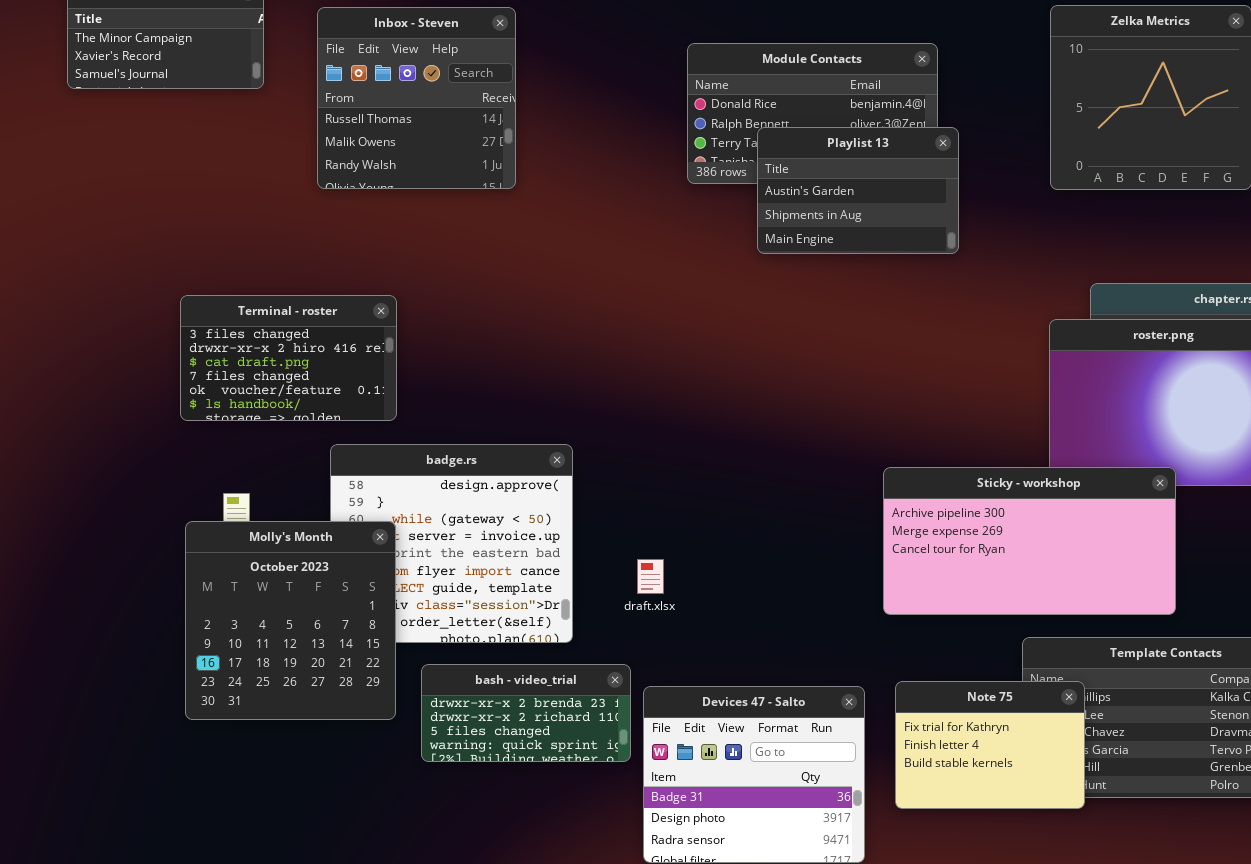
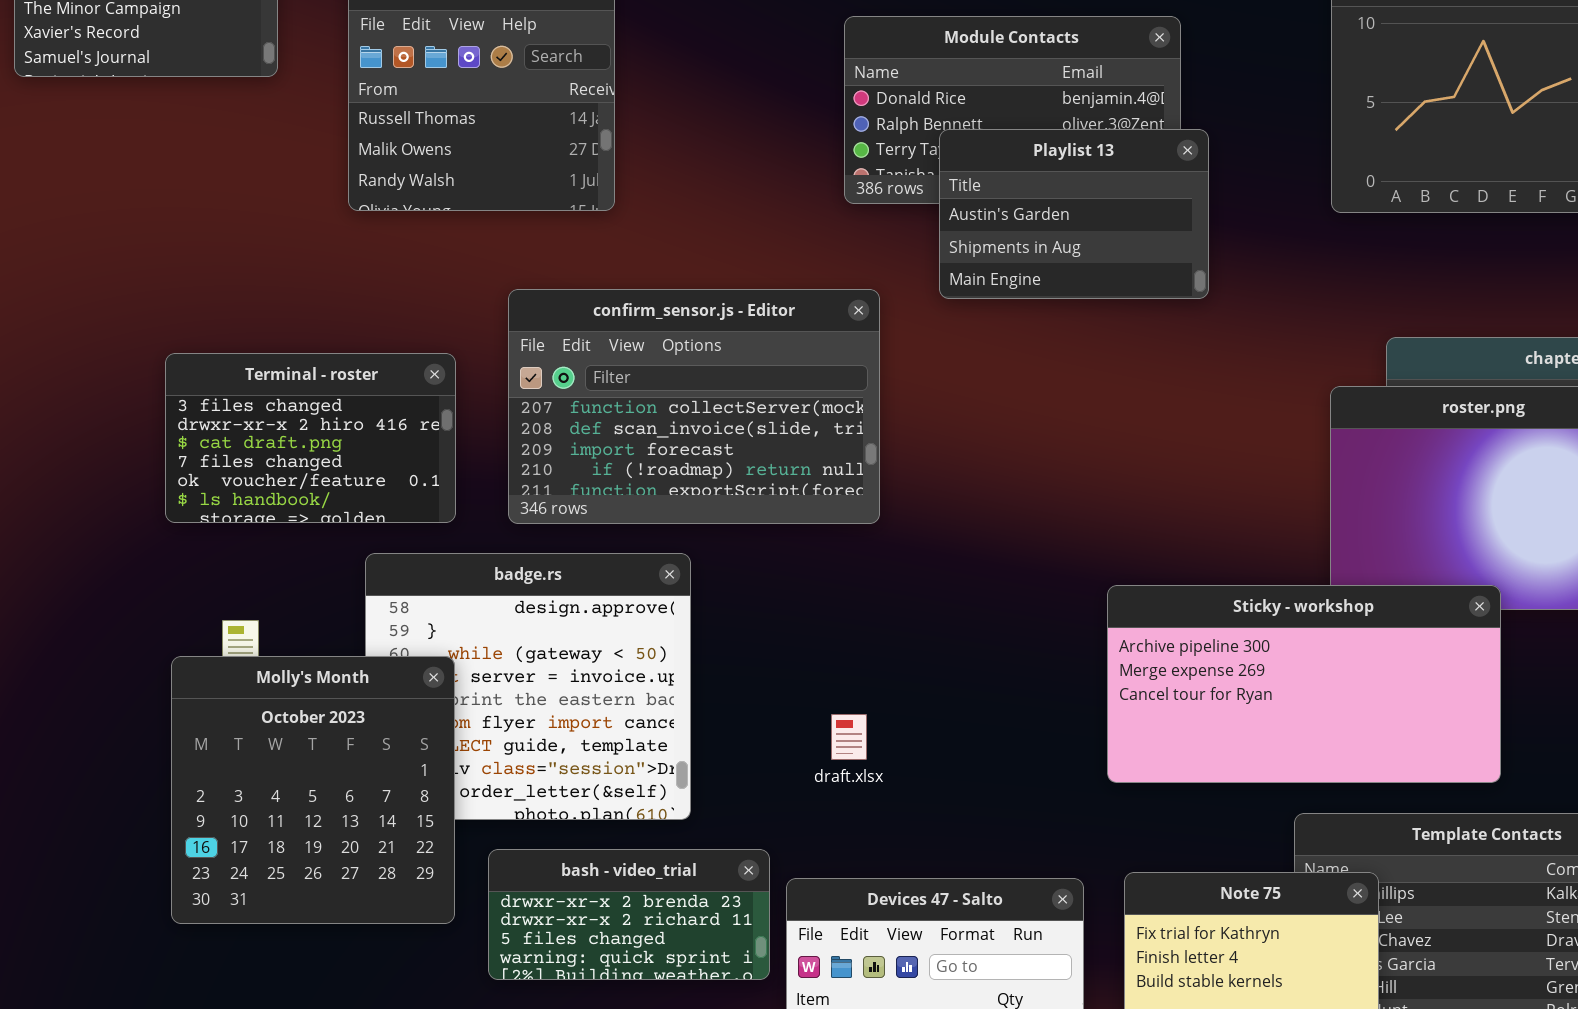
confirm_sensor.js - Editor: none -> [508,289,880,524], opened
draft.xlsx: [637,559,664,594] -> [831,714,867,760], moved

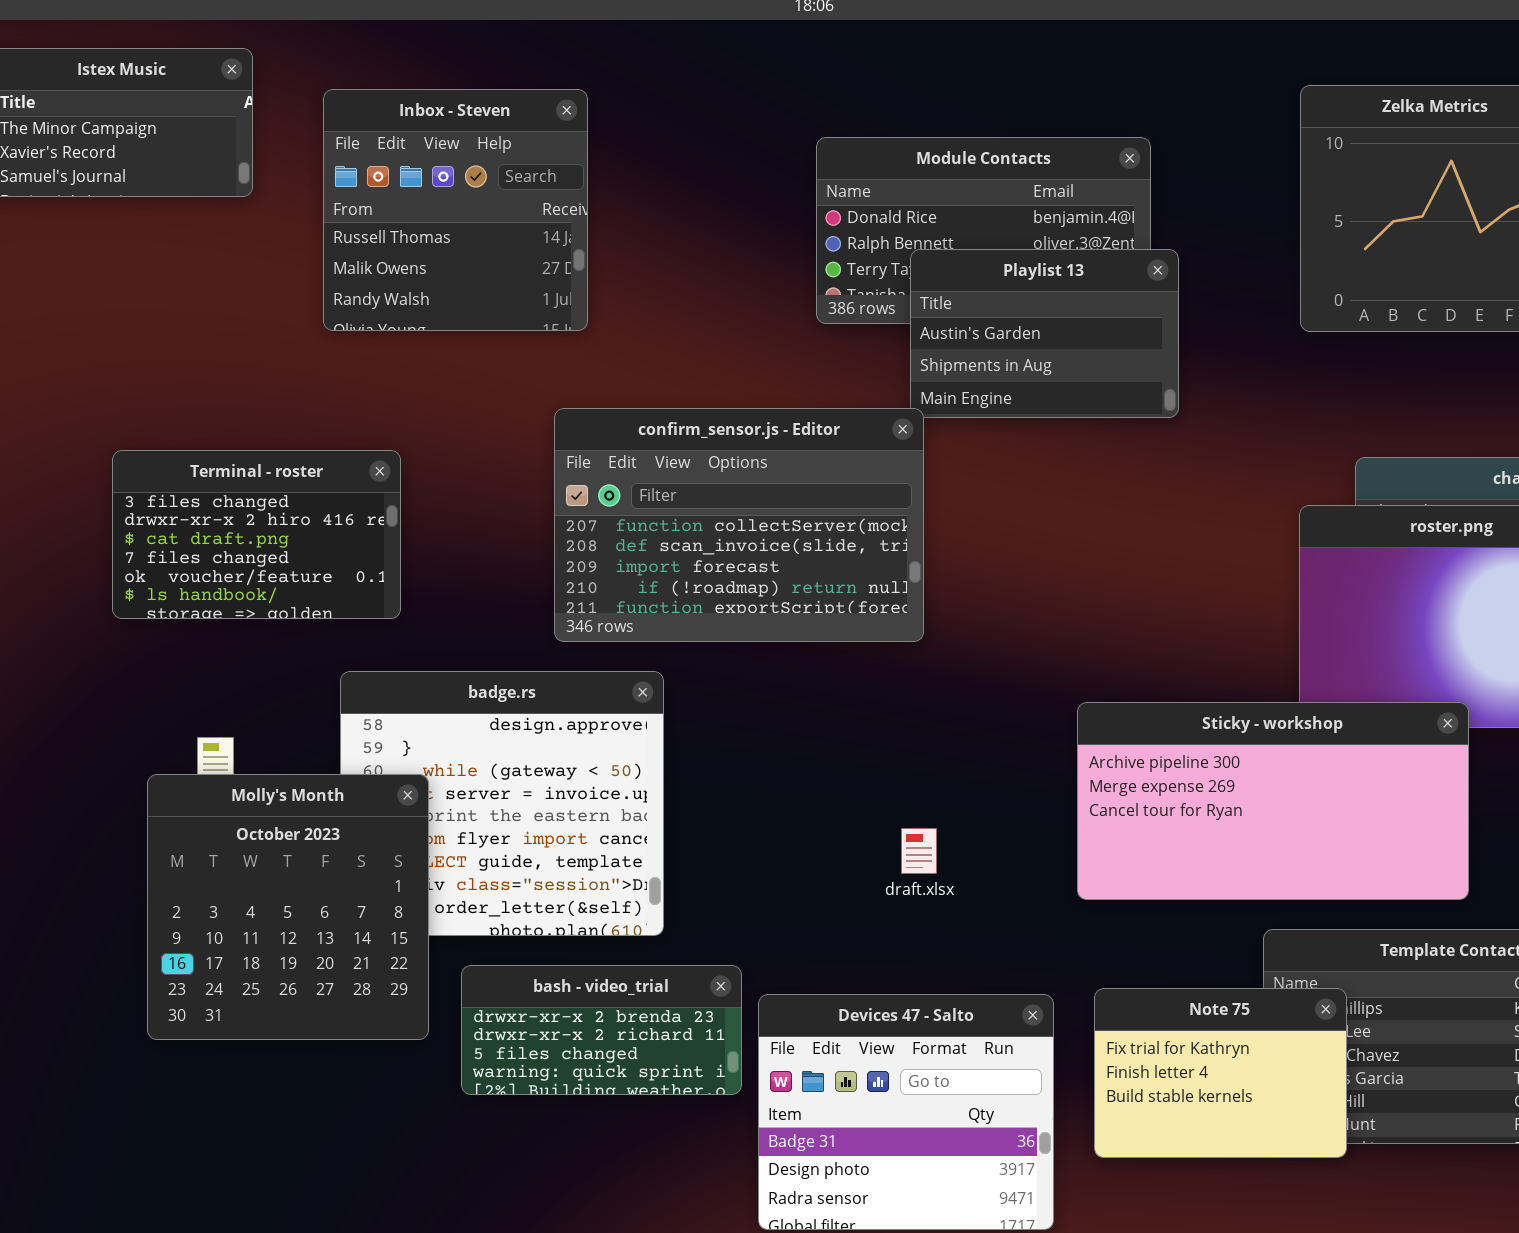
confirm_sensor.js - Editor: [508,289,880,524] -> [554,408,924,642], moved
Terminal - roster: [165,353,456,523] -> [112,450,401,619], moved
draft.xlsx: [831,714,867,760] -> [901,828,937,874], moved

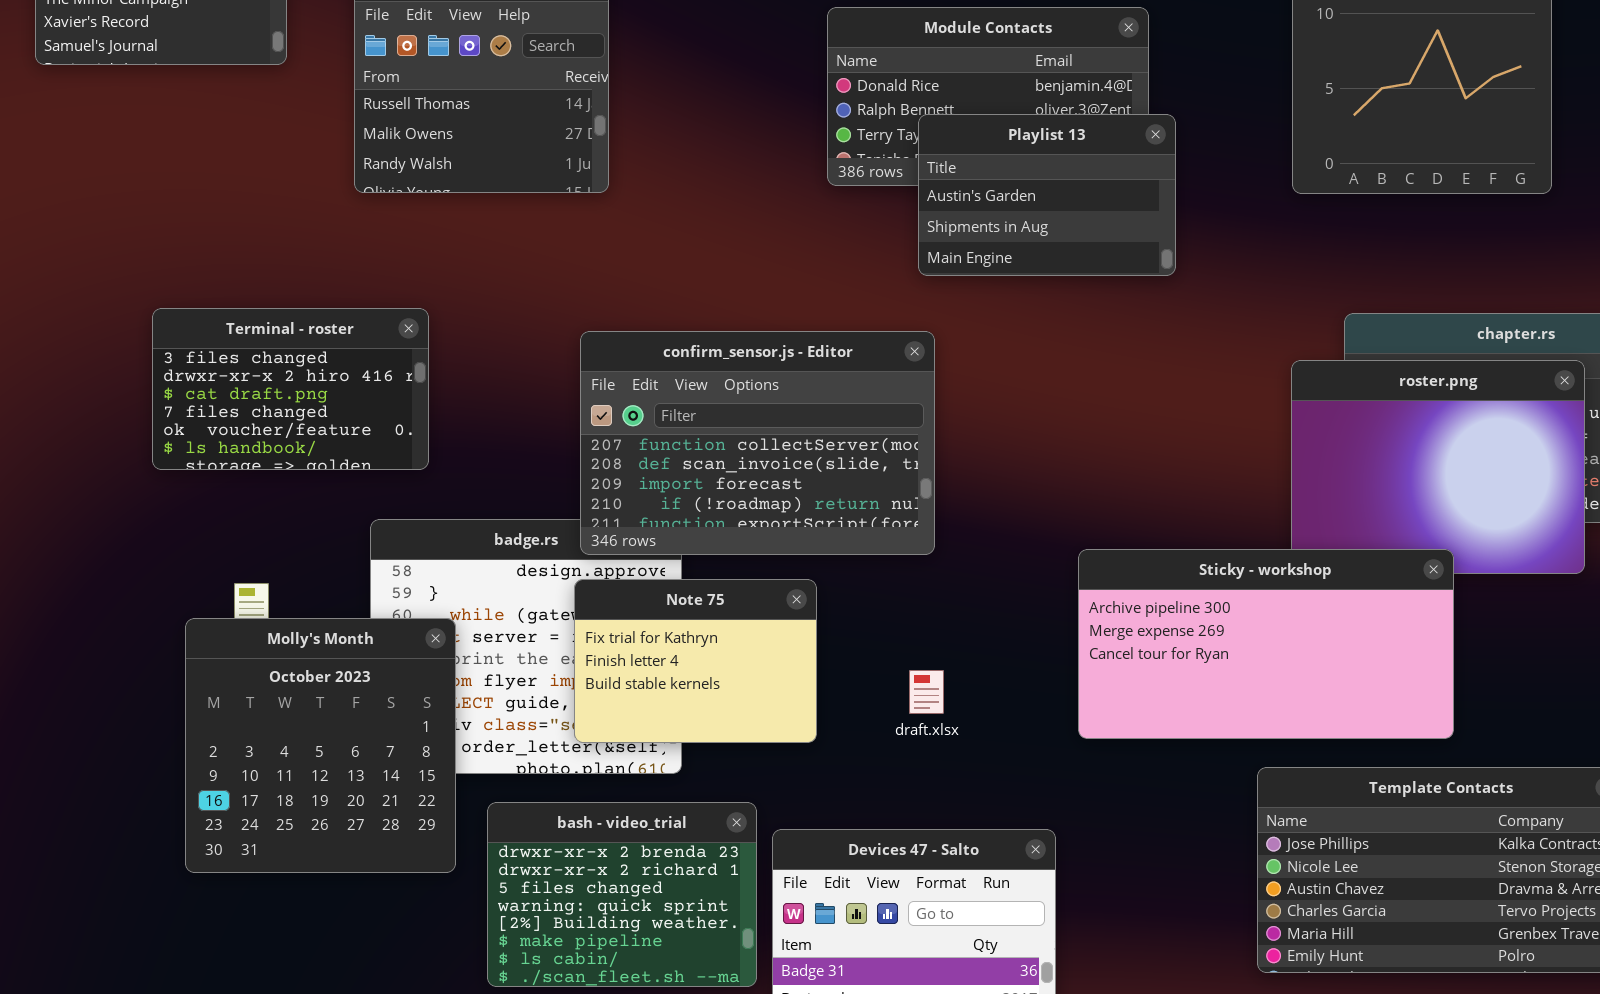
confirm_sensor.js - Editor: [554,408,924,642] -> [580,331,935,555], moved
bash - video_trial: [461,965,742,1095] -> [487,802,757,987], resized
Note 75: [1094,988,1347,1158] -> [574,579,817,743], moved

